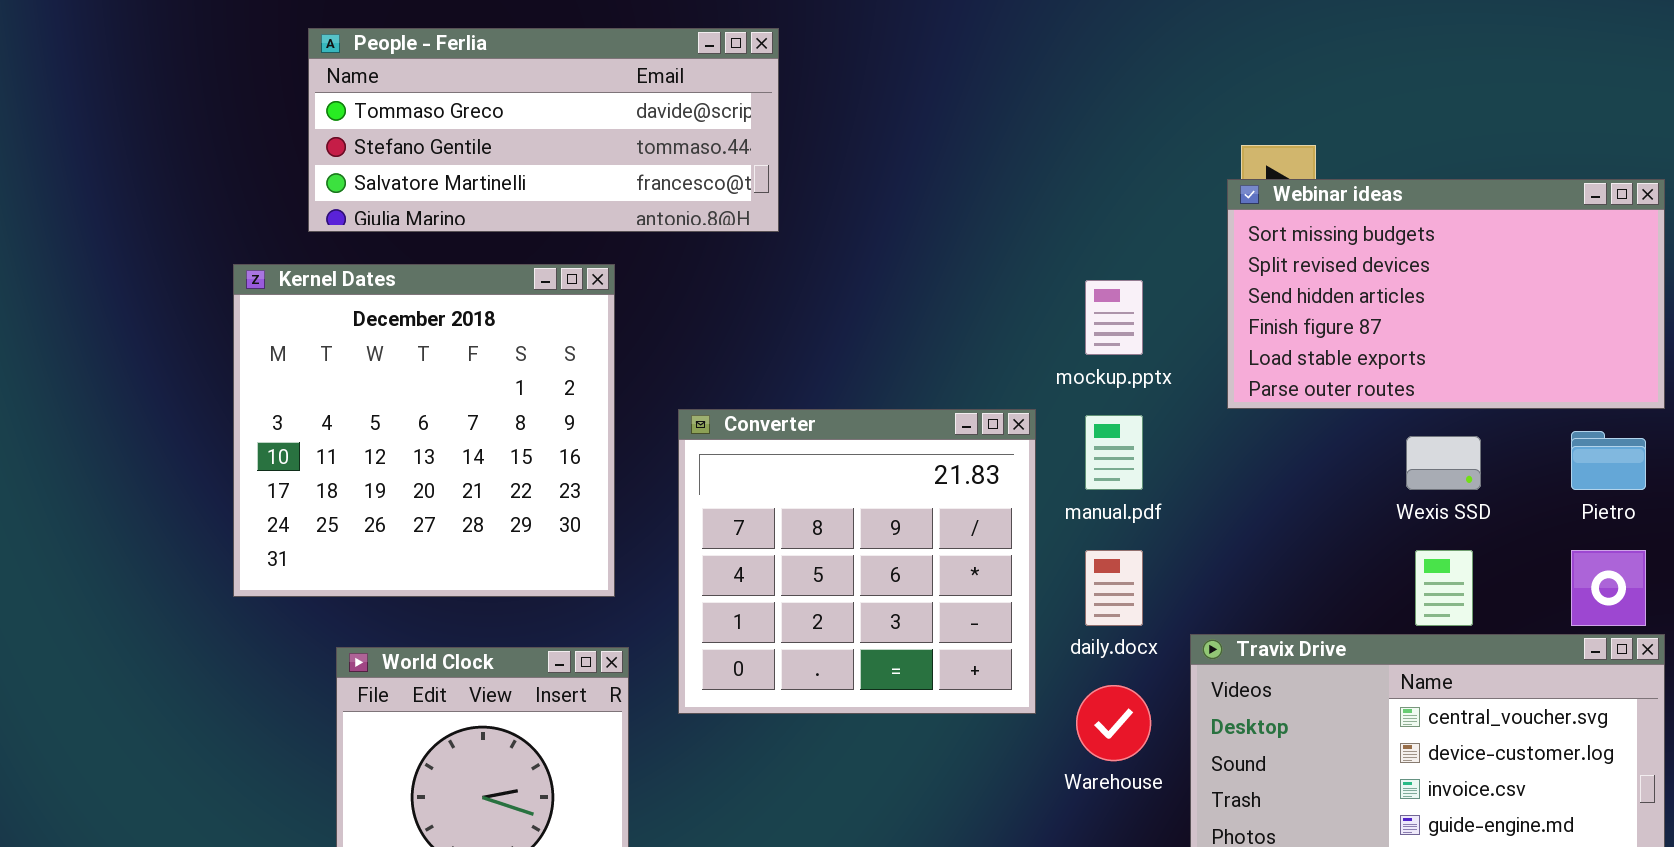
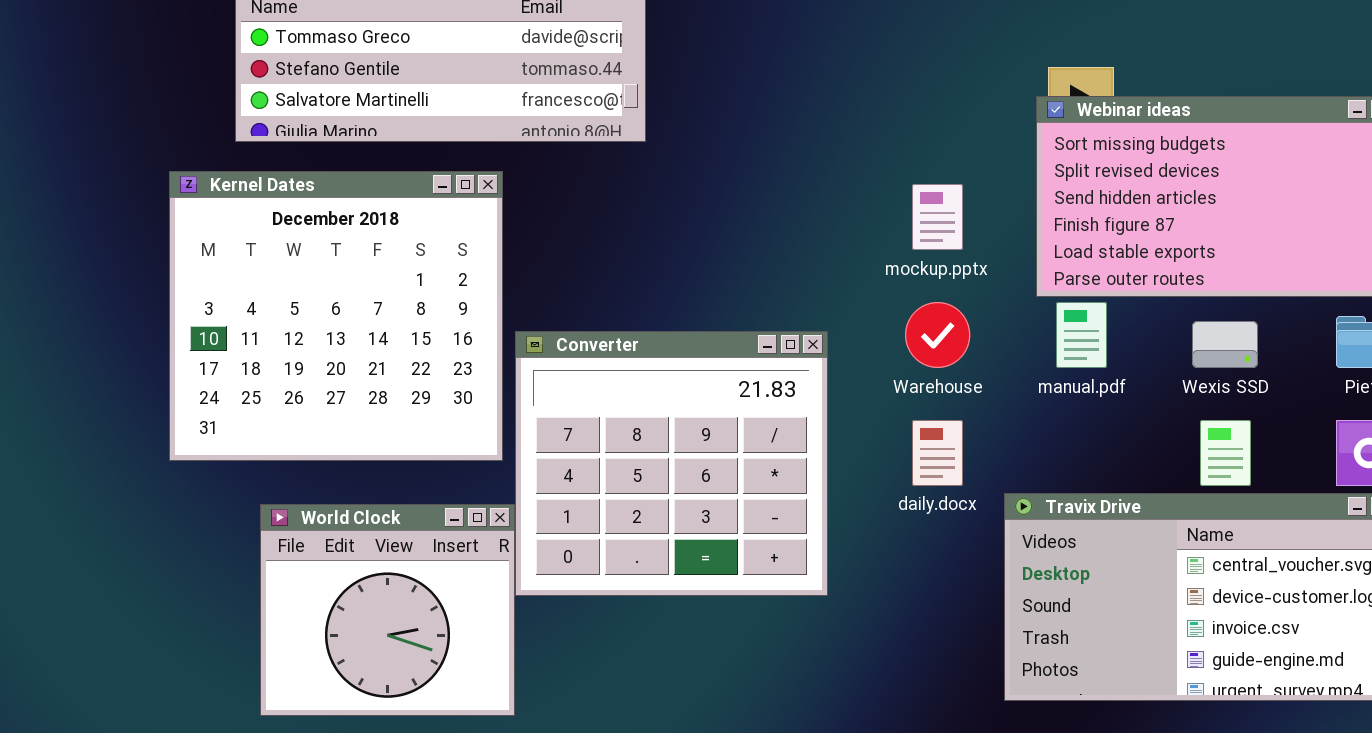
Converter: [678,409,1036,714] -> [515,331,828,596], moved
manual.pdf: [1085,415,1143,490] -> [1056,302,1107,368], moved
Warehouse: [1076,685,1151,761] -> [905,302,970,368], moved

